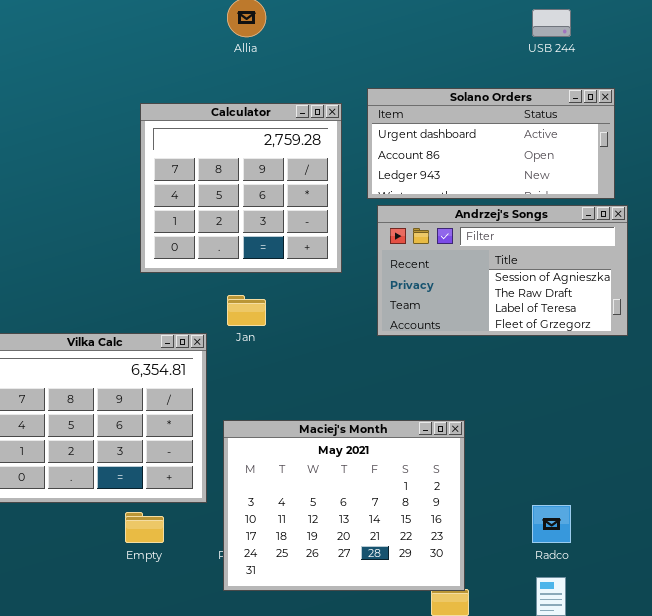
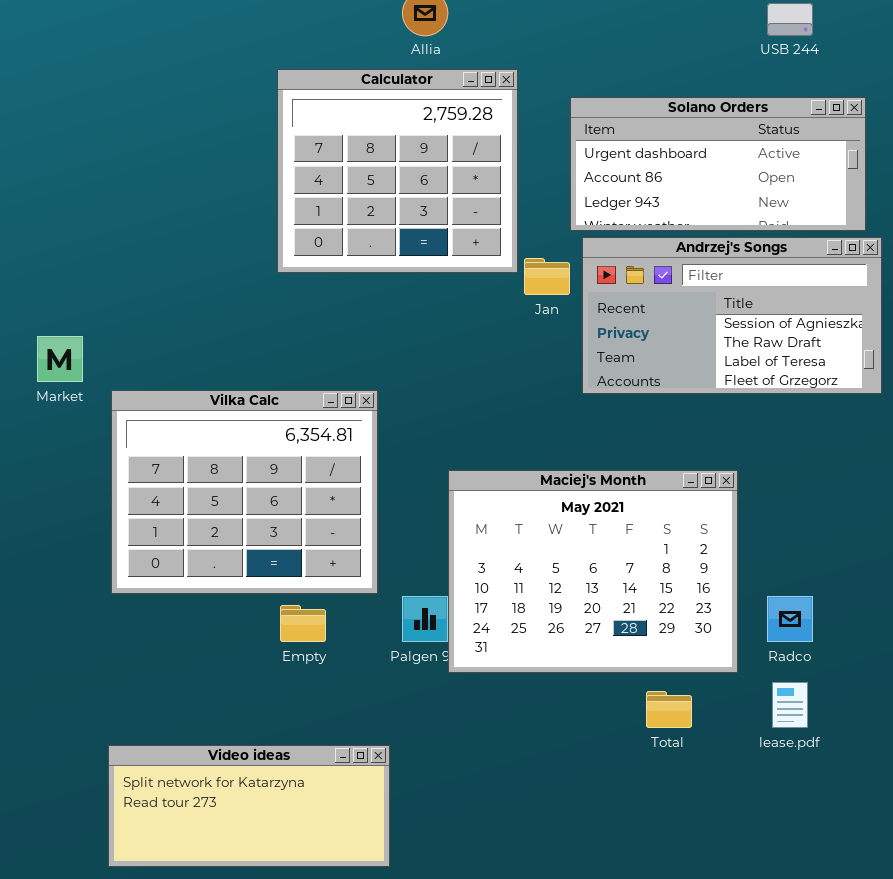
Calculator: [140,103,342,273] -> [277,69,518,273], moved
Jan: [227,295,266,326] -> [524,258,570,295], moved
Maciej's Month: [223,420,465,591] -> [448,470,738,673], moved

